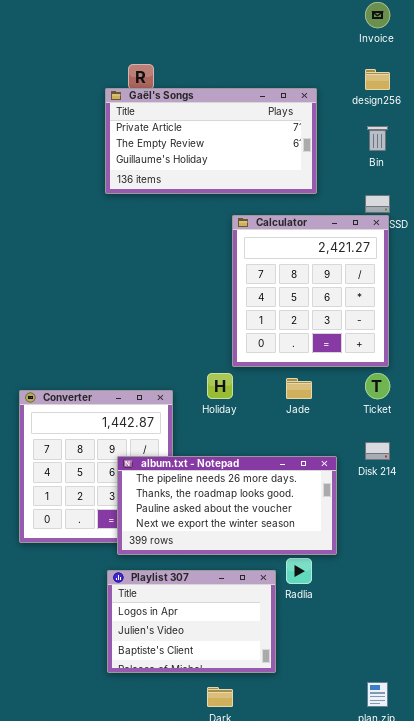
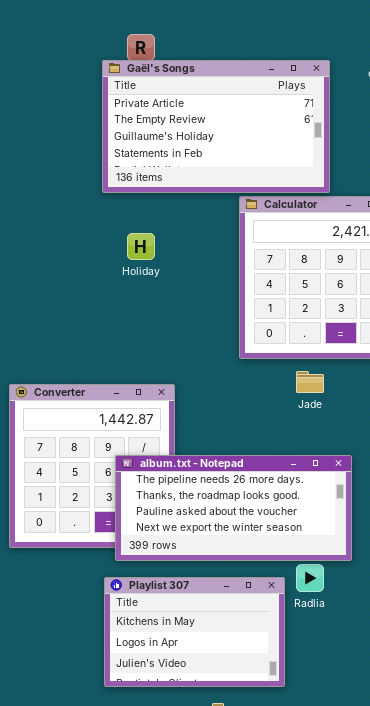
Gaël's Songs: [105,88,317,194] -> [102,60,330,193], resized
Holiday: [207,373,233,399] -> [127,233,155,260], moved
Playlist 307: [107,570,276,673] -> [104,577,285,687], scrolled up 1 row

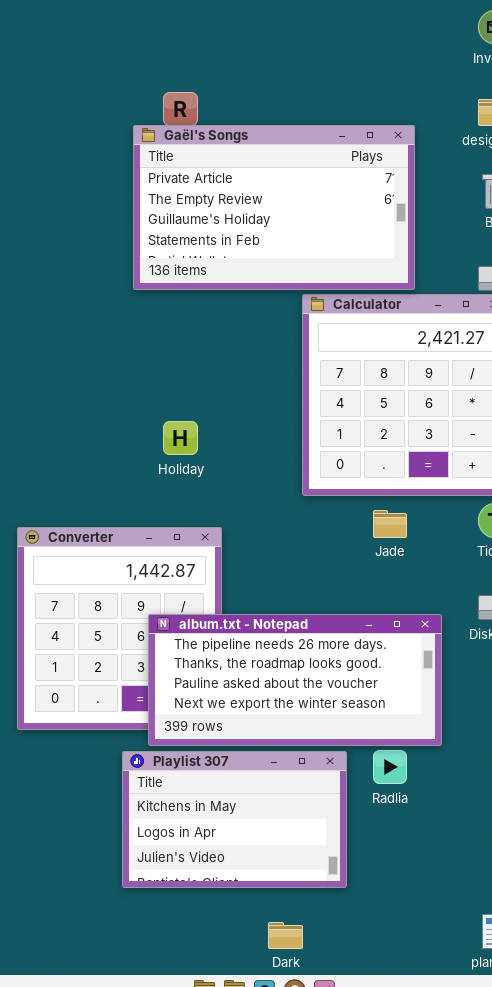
Holiday: [127,233,155,260] -> [163,421,198,455], moved
Playlist 307: [104,577,285,687] -> [122,751,347,888], moved

